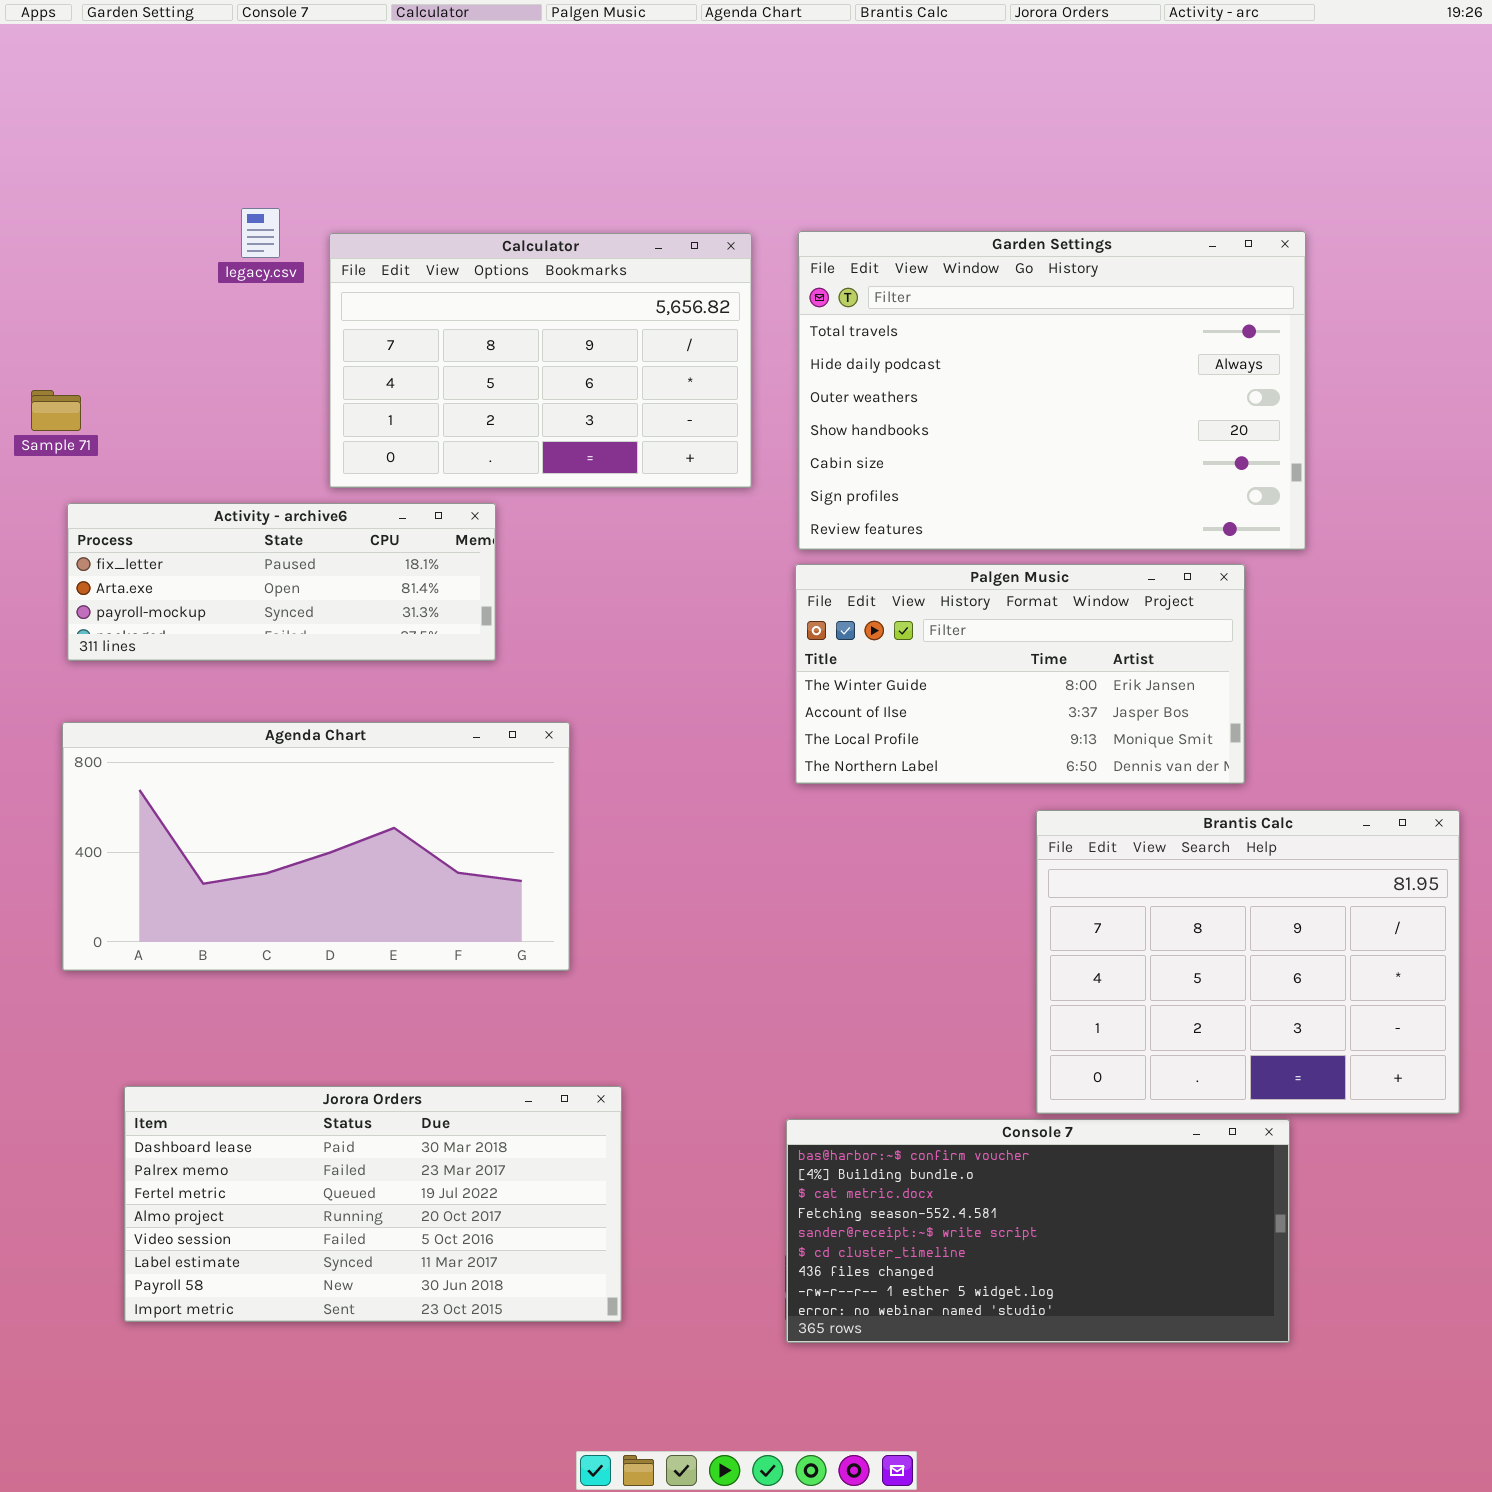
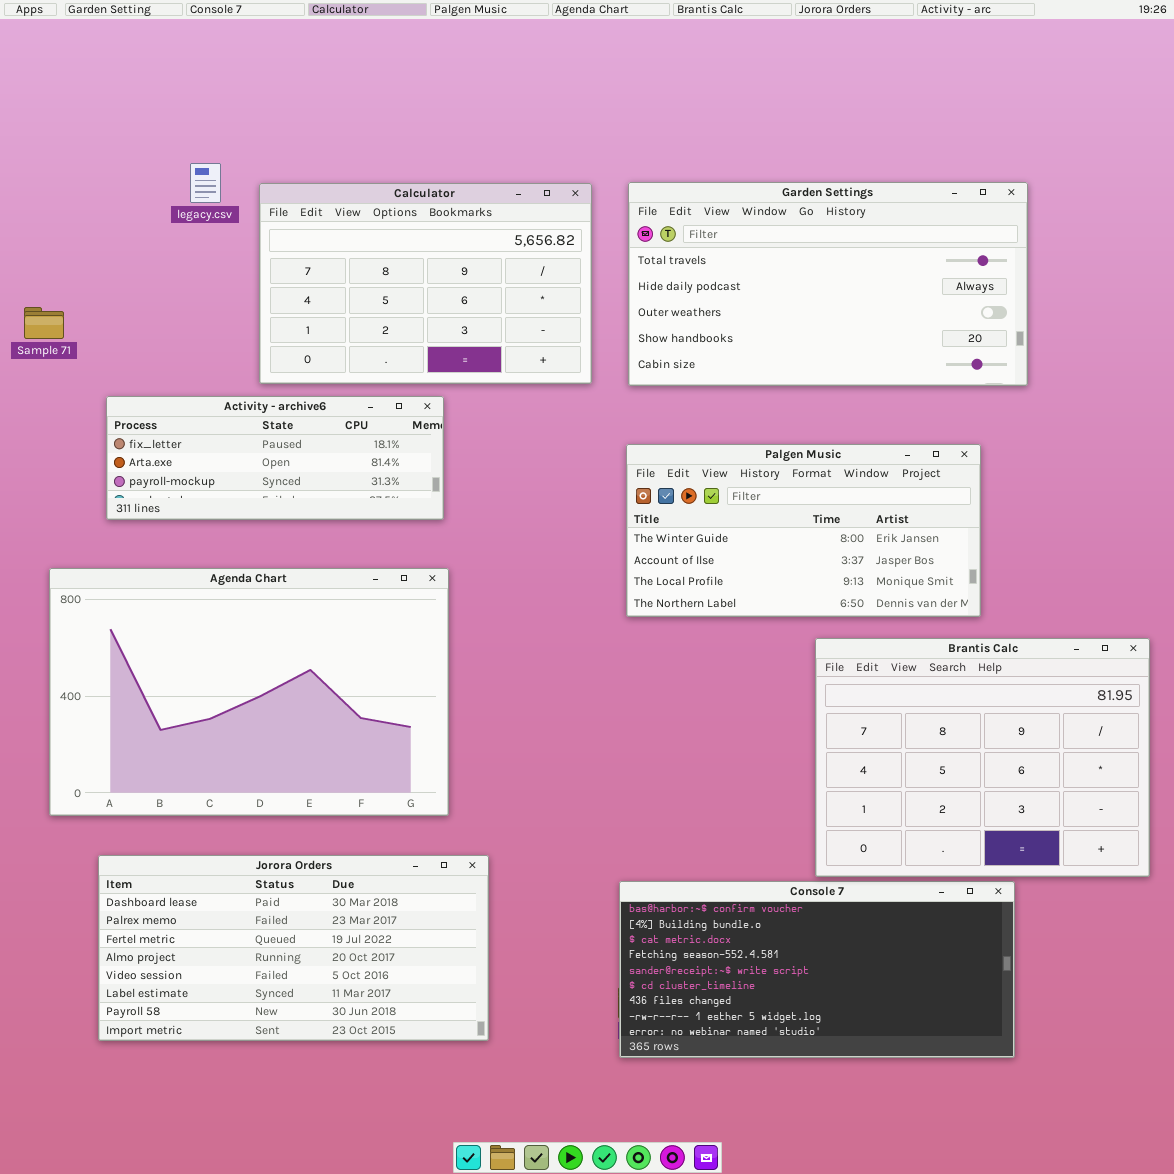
Garden Settings: [798,231,1306,550] -> [628,182,1028,386], resized
Activity - archive6: [67,503,496,661] -> [106,396,444,520], moved
Agenda Chart: [62,722,570,971] -> [49,568,449,816], resized

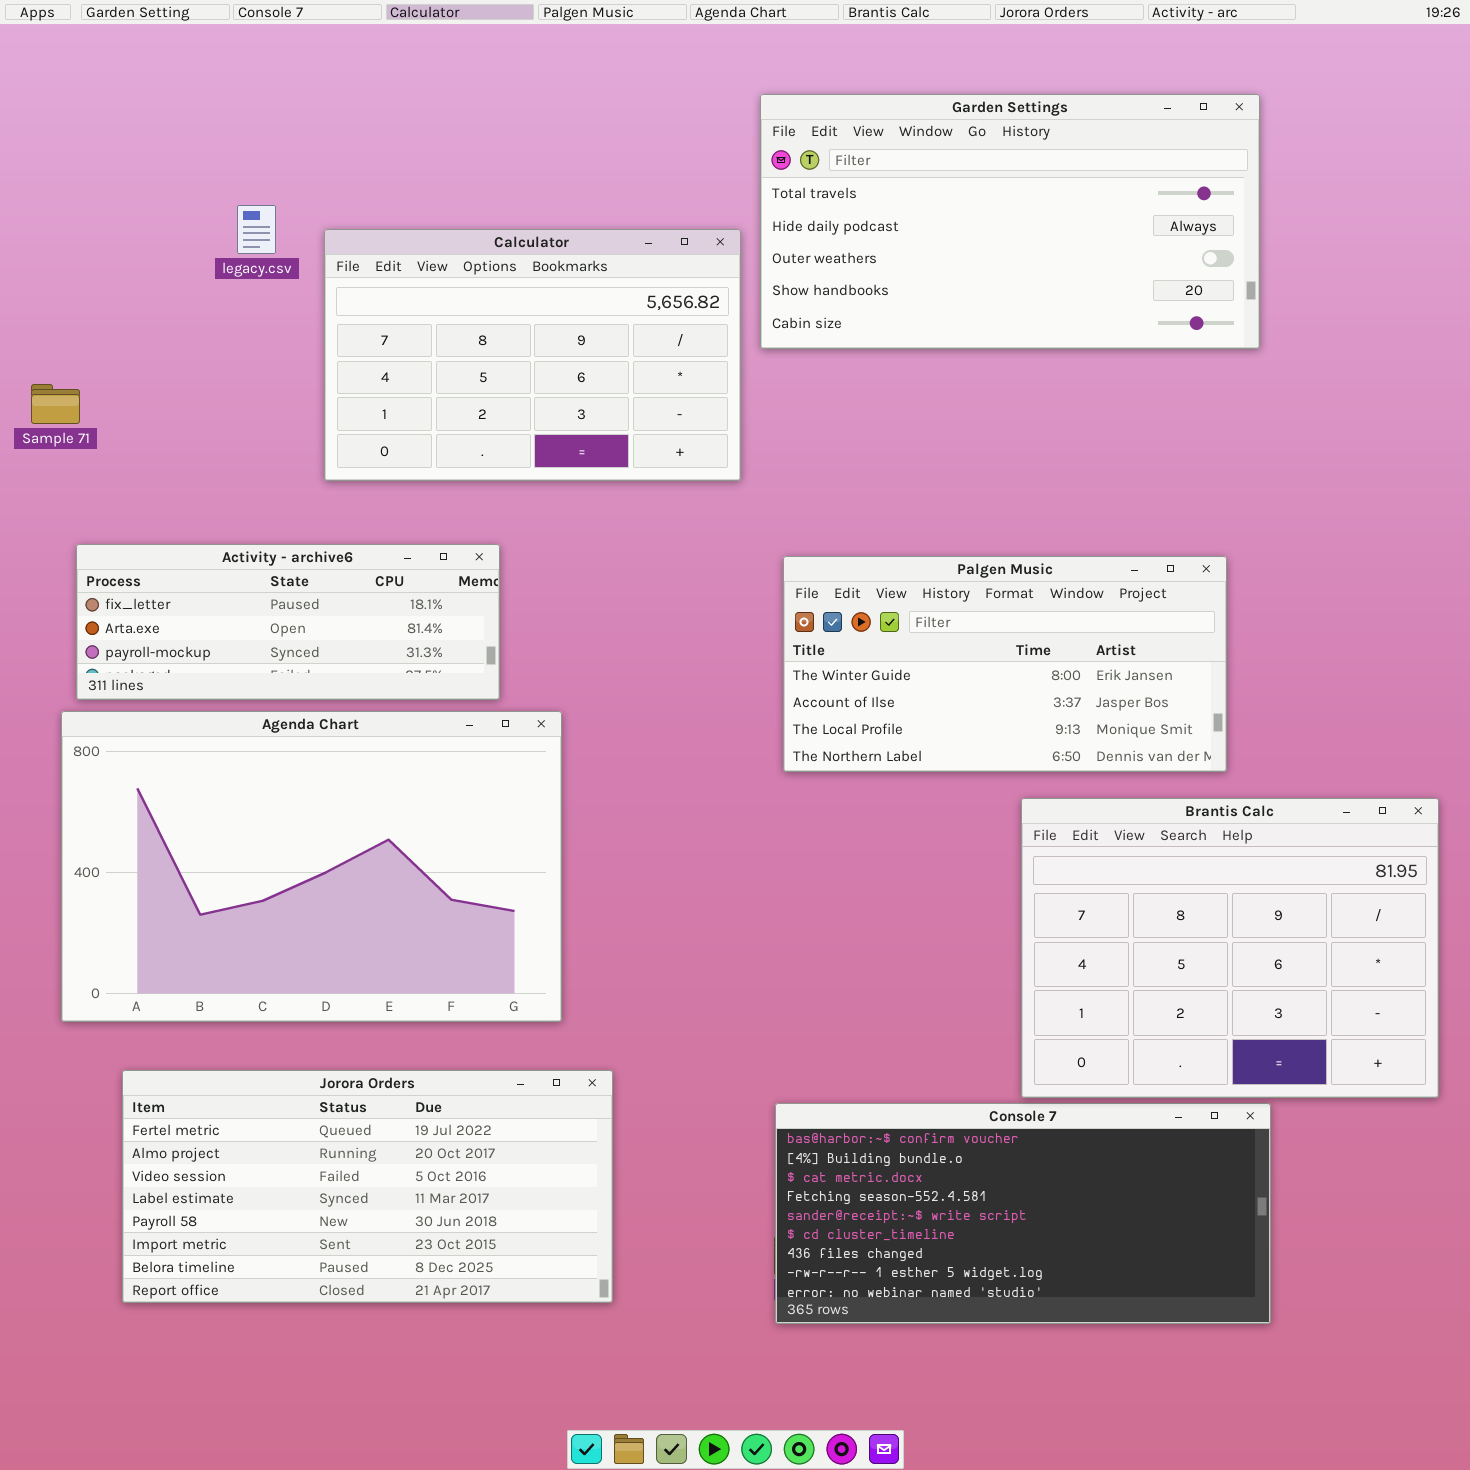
Garden Settings: [628,182,1028,386] -> [760,94,1260,349], moved
Activity - archive6: [106,396,444,520] -> [76,544,500,700], moved
Jorora Orders: [98,855,489,1041] -> [122,1070,613,1303], scrolled down 2 rows

